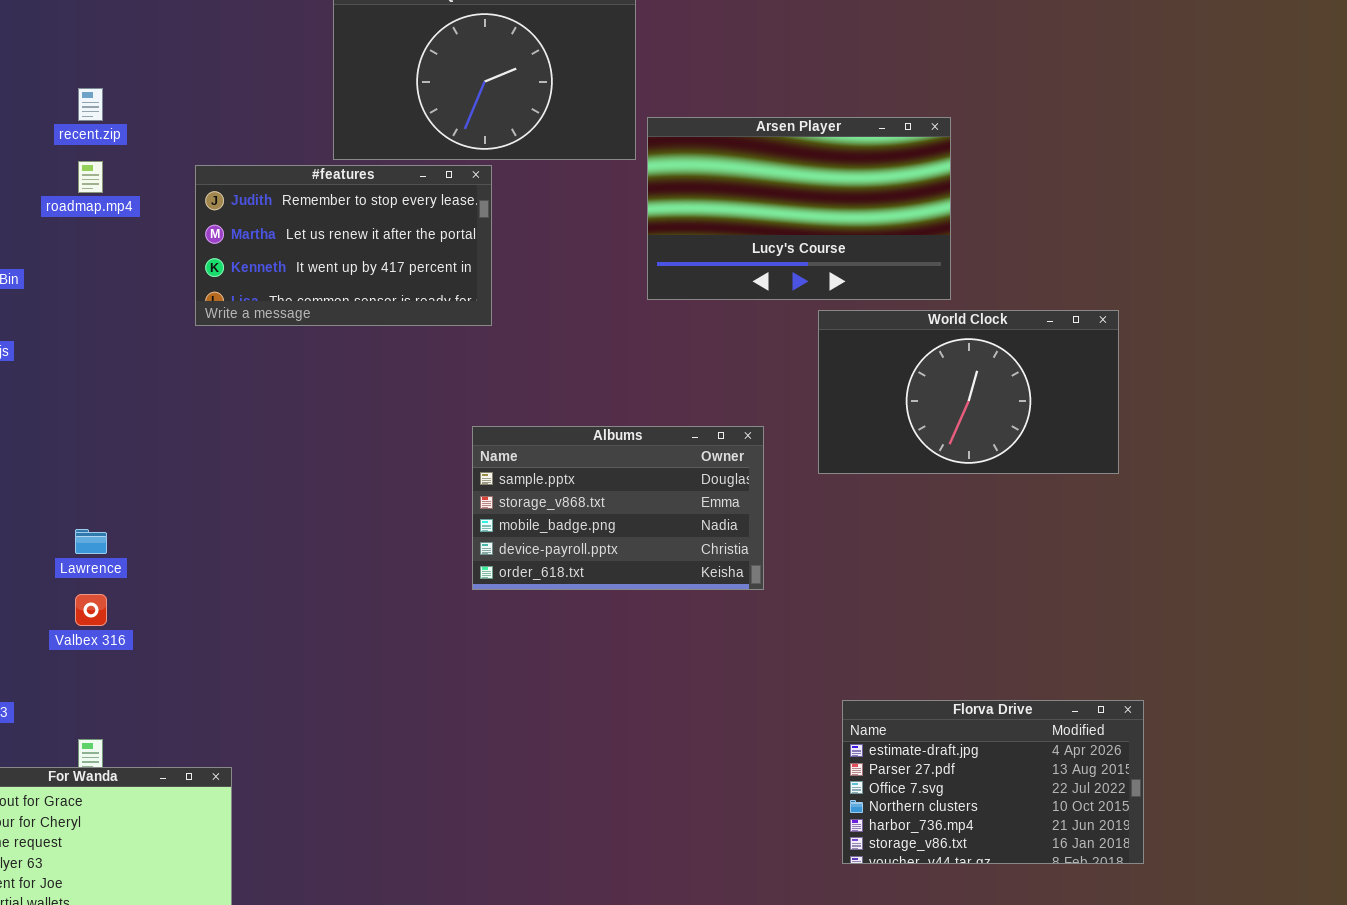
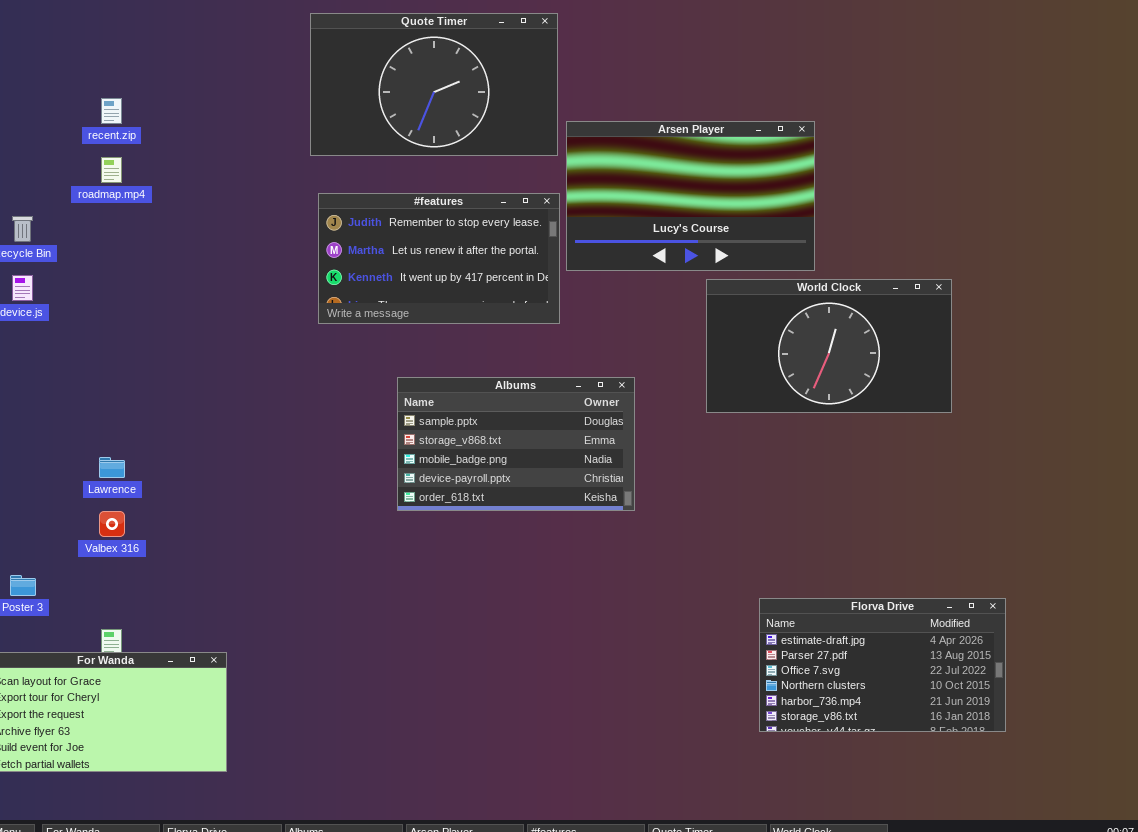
#features: [195,165,492,326] -> [318,193,560,324], moved
Albums: [472,426,764,590] -> [397,377,635,511], moved
Florva Drive: [842,700,1144,864] -> [759,598,1006,732], moved

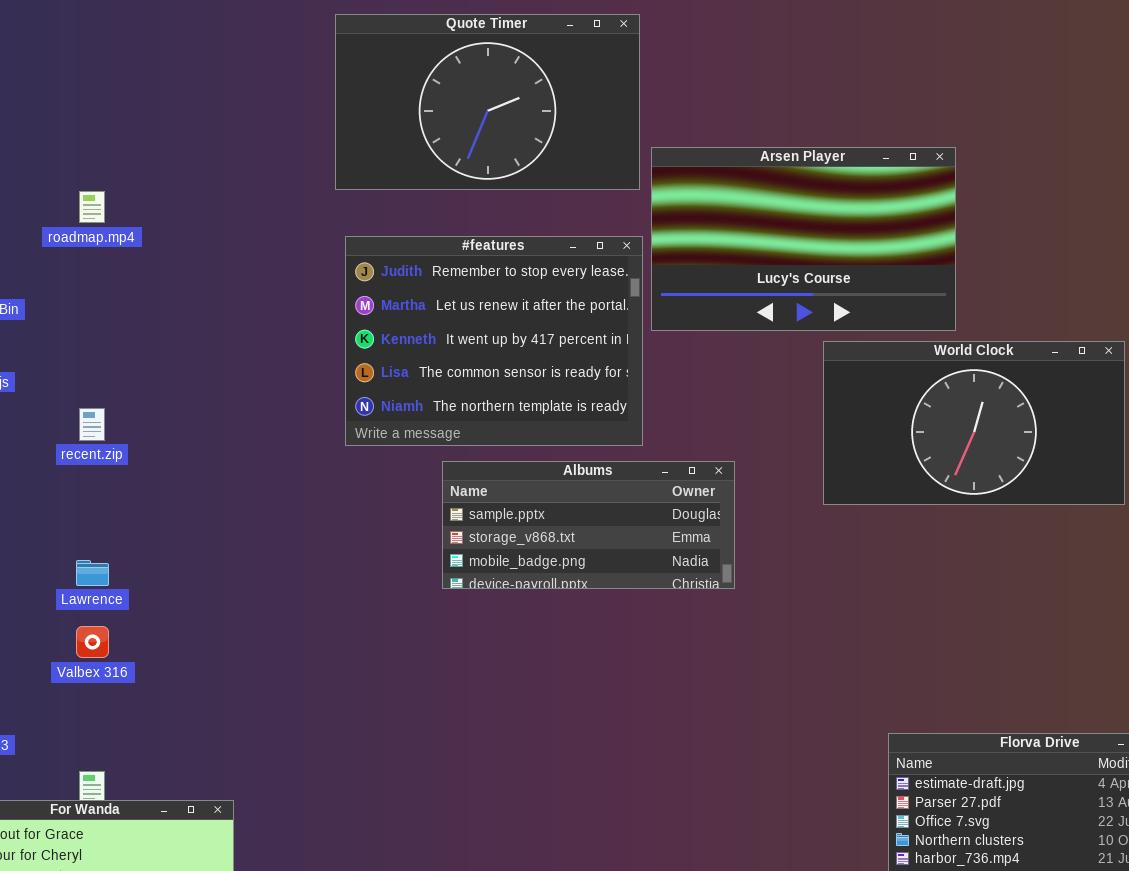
recent.zip: [101,98,122,124] -> [79,408,105,441], moved
#features: [318,193,560,324] -> [345,236,643,446], resized
Albums: [397,377,635,511] -> [442,461,735,589], resized

